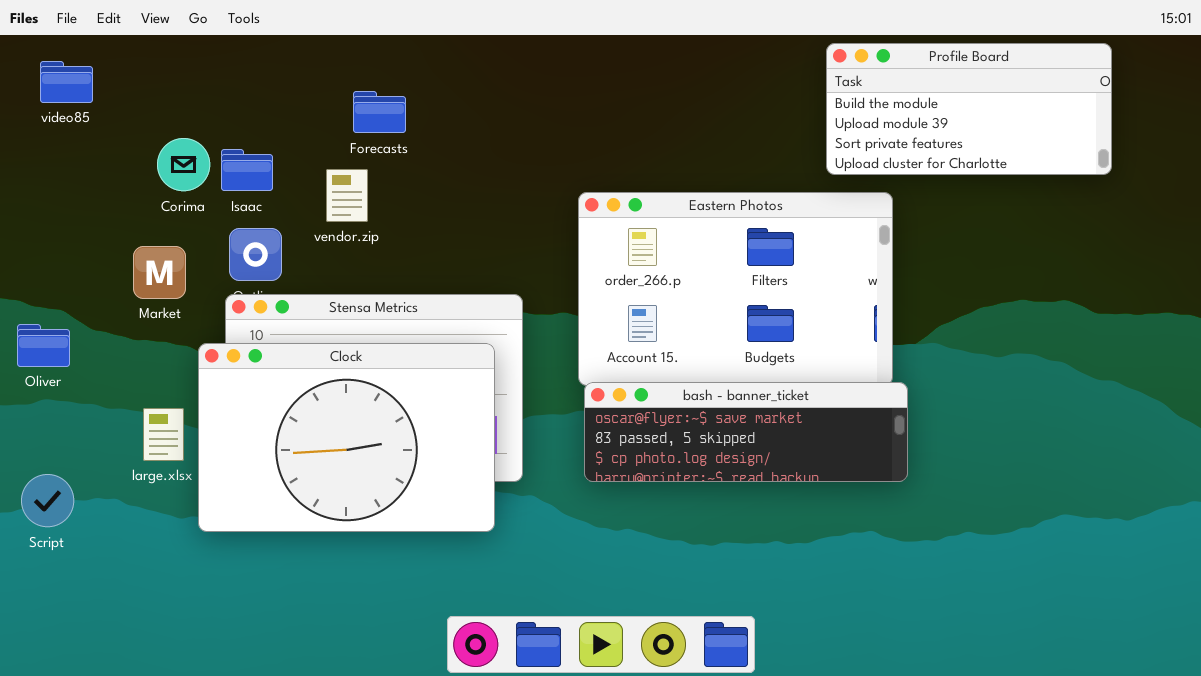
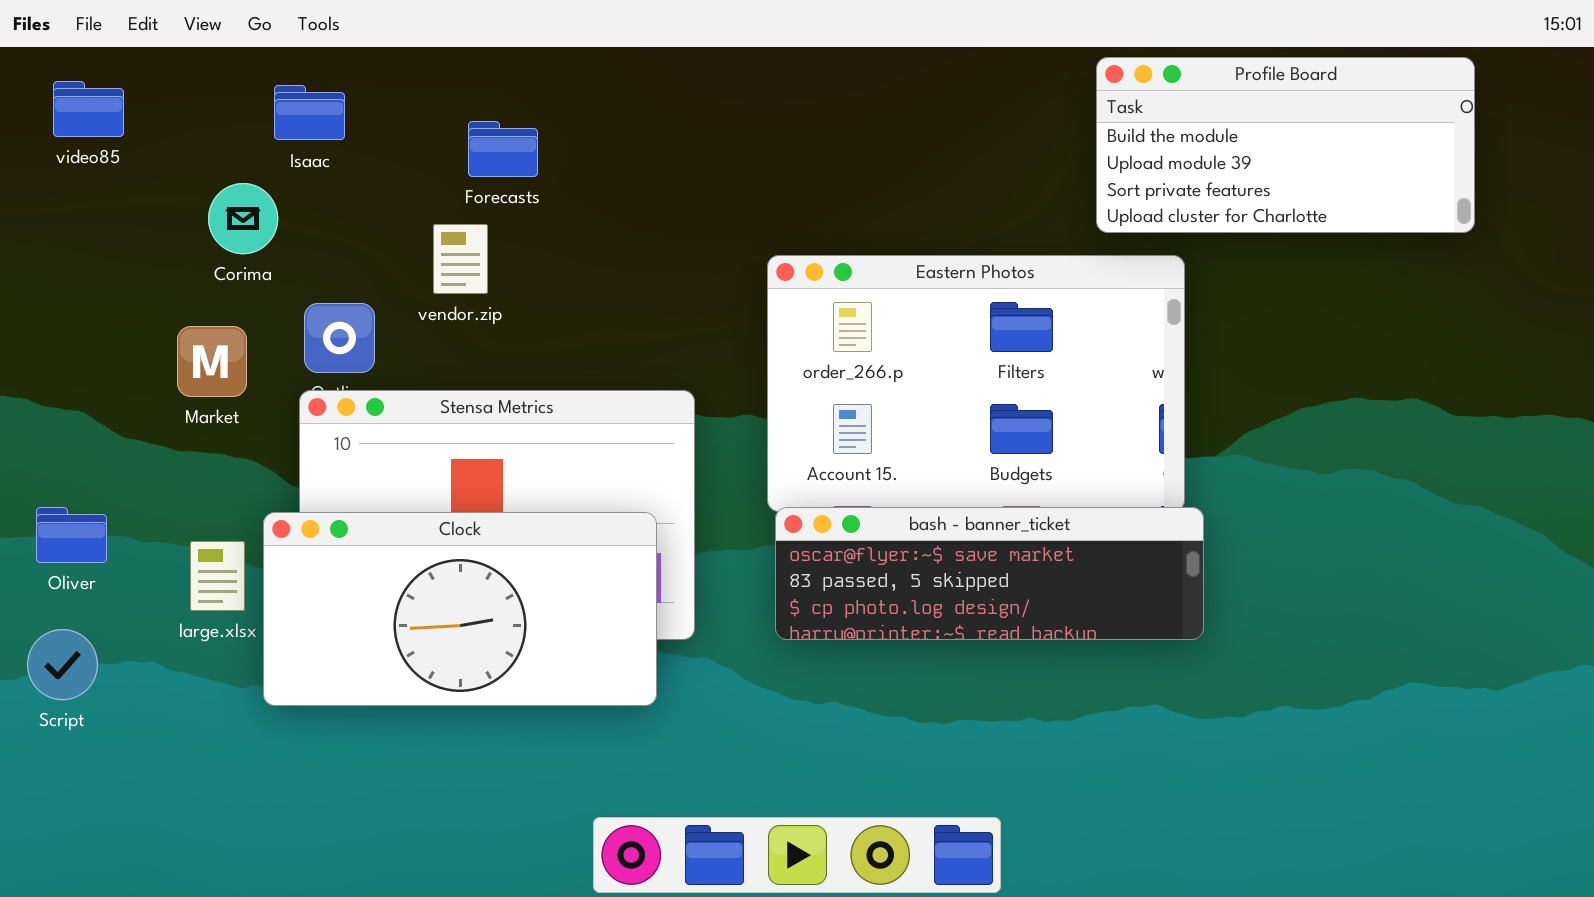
Isaac: [221,149,273,191] -> [274,85,345,140], moved
Oliver: [17,324,70,367] -> [36,507,107,563], moved
Clock: [198,343,495,532] -> [263,512,657,706], resized

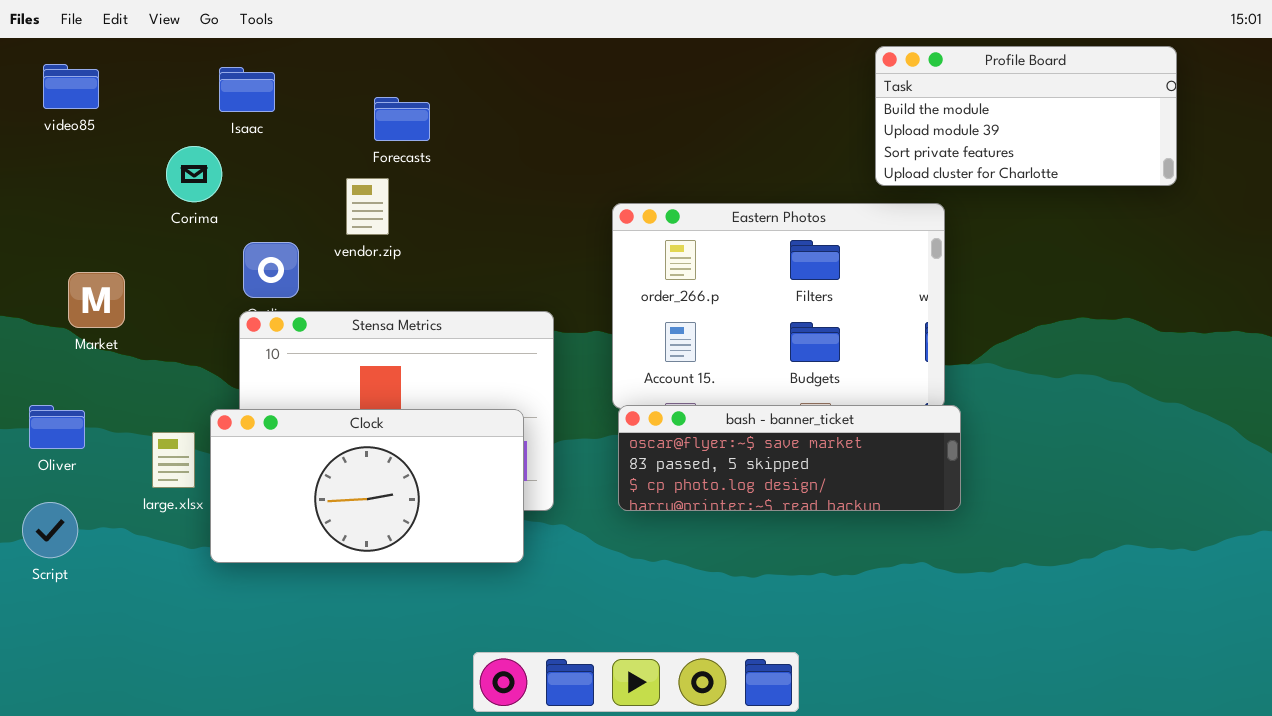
Market: [177,326,247,397] -> [68,272,125,328], moved

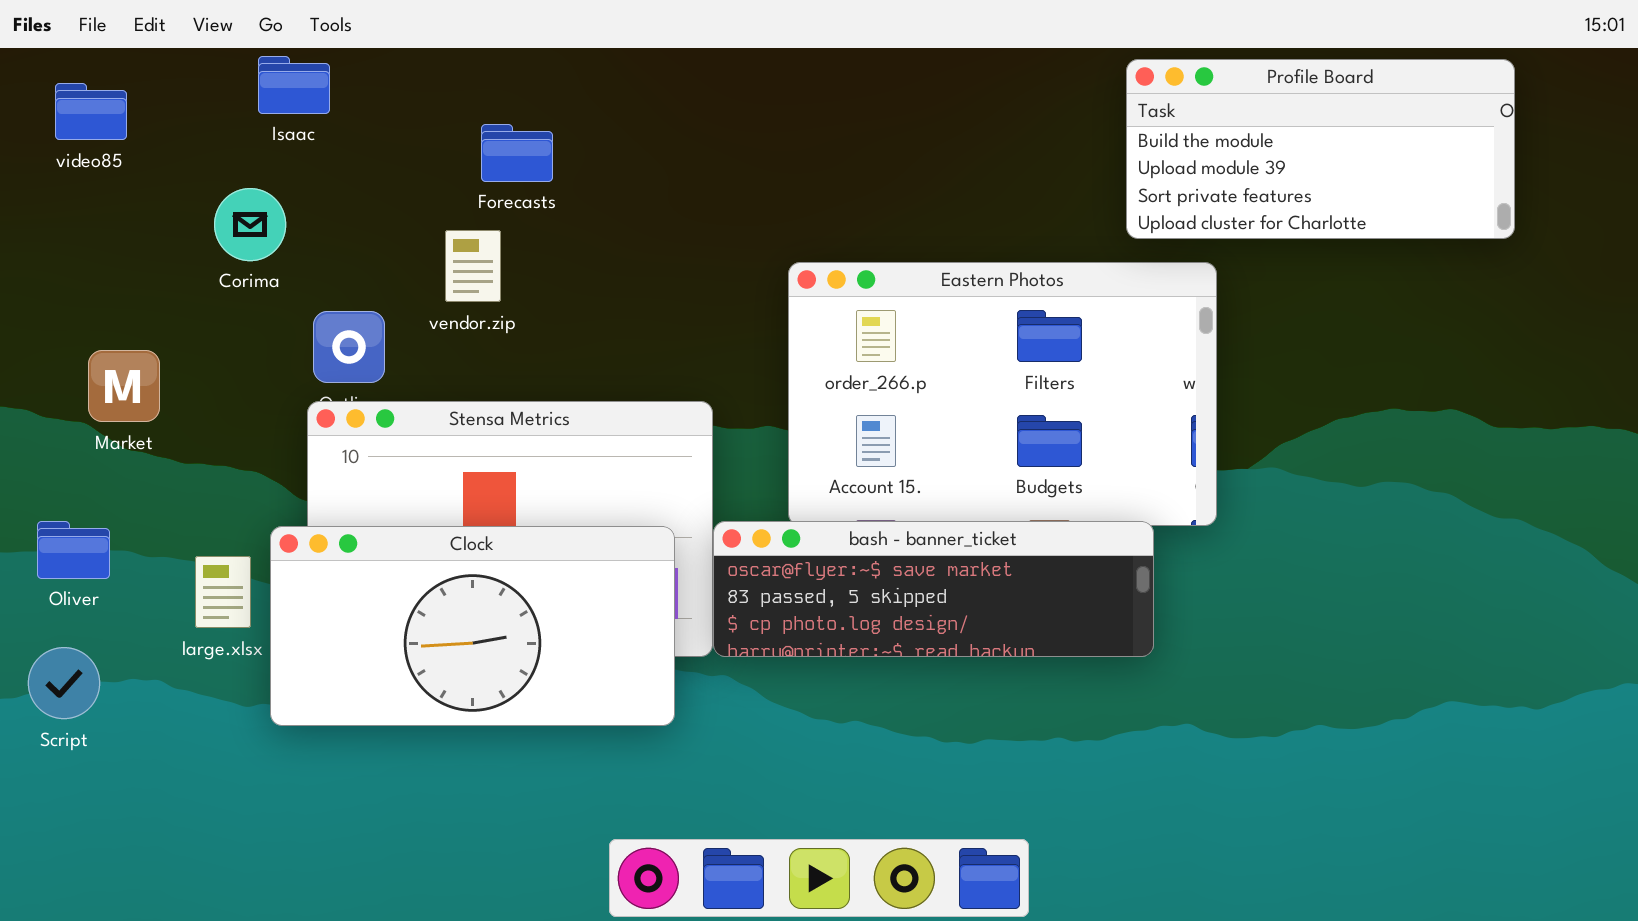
Isaac: [219,67,275,112] -> [258,56,330,114], moved
bash - banner_ticket: [618,405,961,511] -> [713,521,1154,657], moved

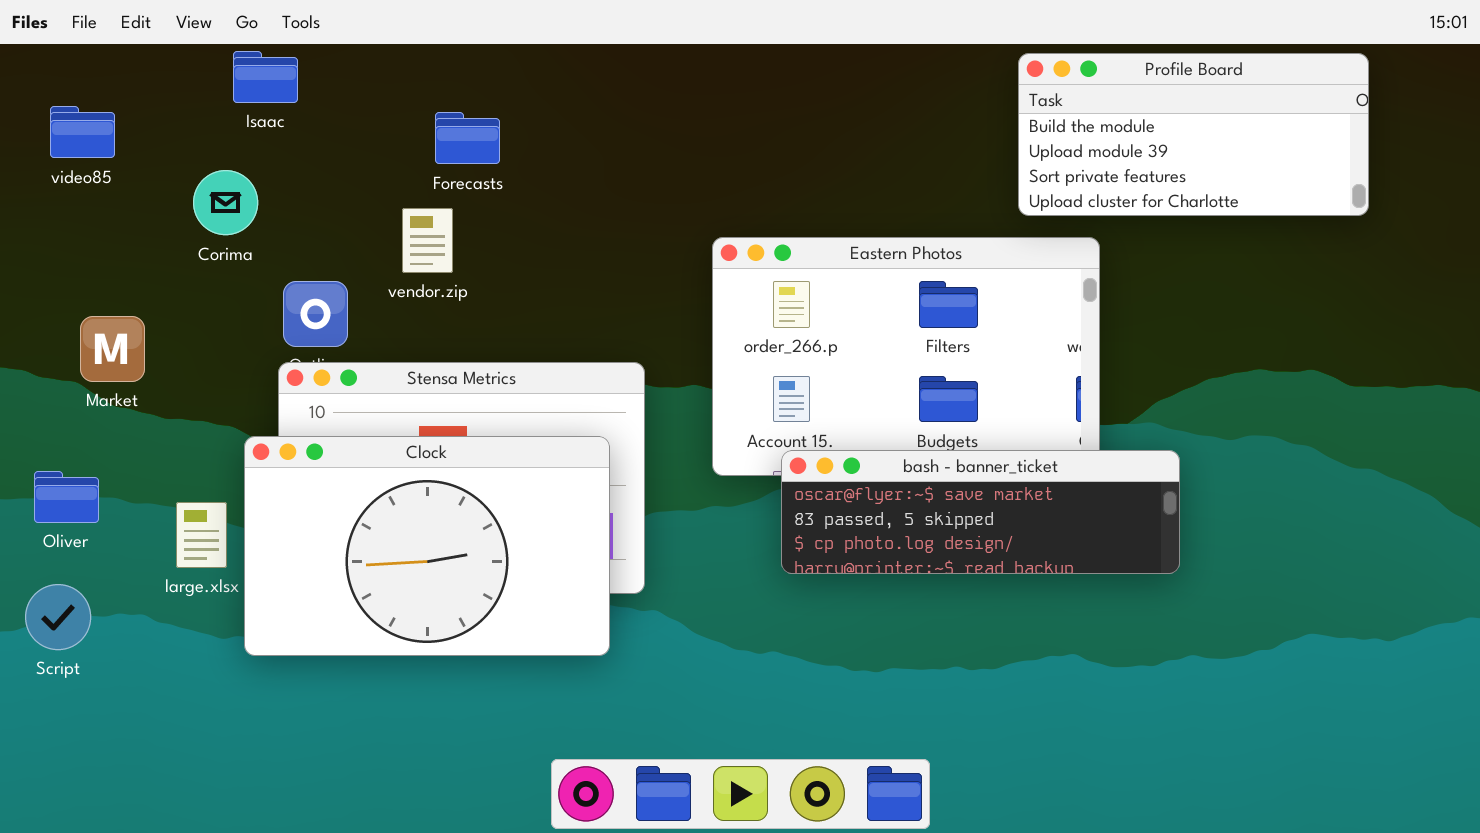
video85: [55,83,127,140] -> [50,106,115,158], moved
bash - banner_ticket: [713,521,1154,657] -> [781,450,1180,574], moved
Clock: [270,526,675,726] -> [244,436,610,656], resized

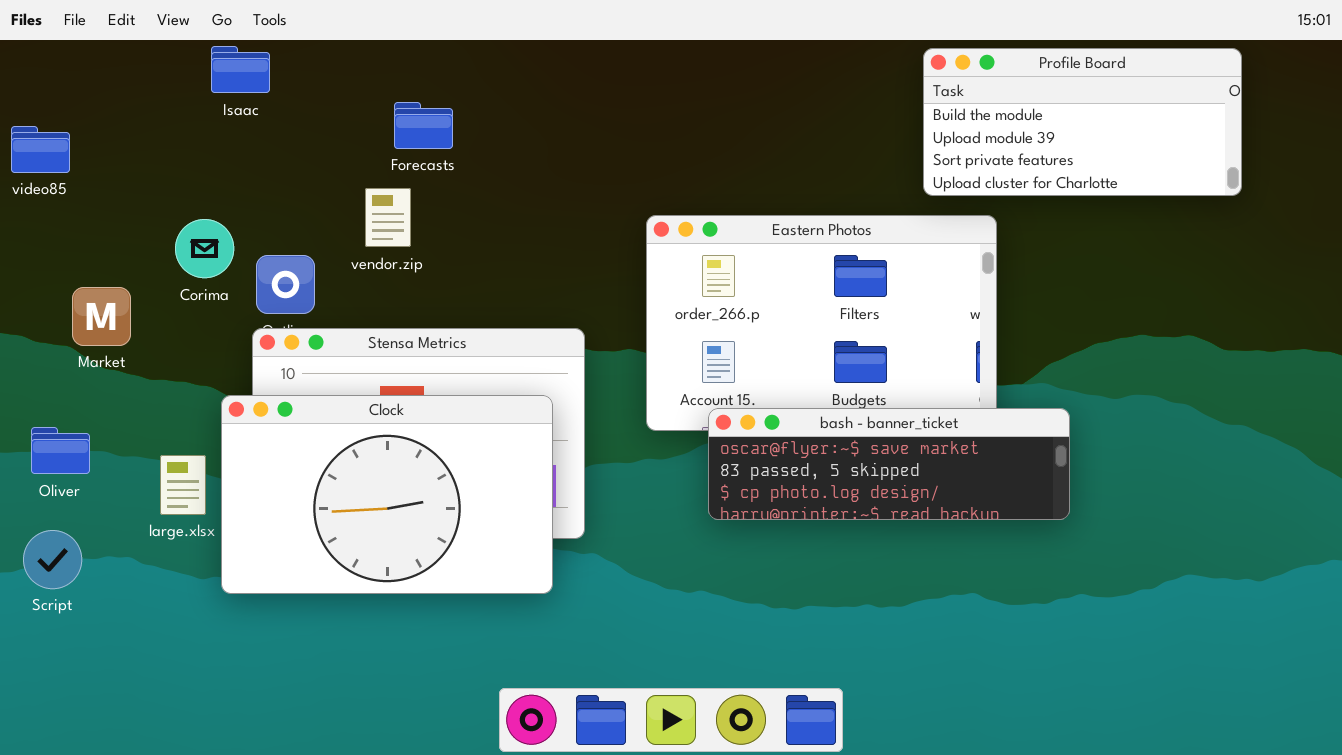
video85: [50,106,115,158] -> [11,126,70,173], moved
Corima: [193,170,258,235] -> [175,219,234,278], moved

